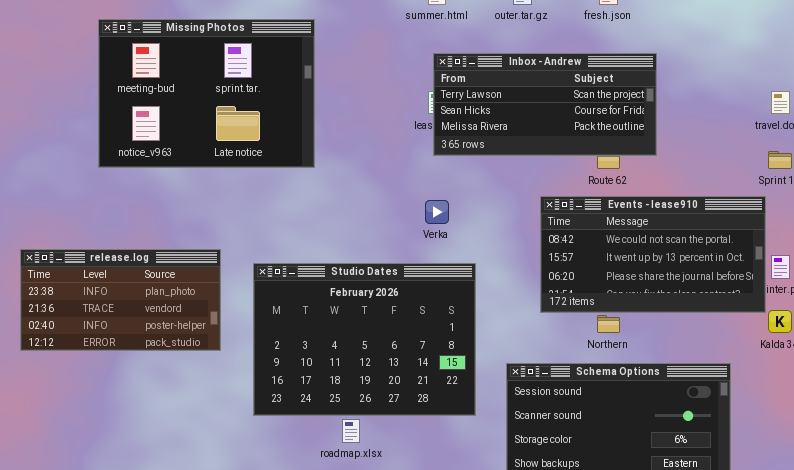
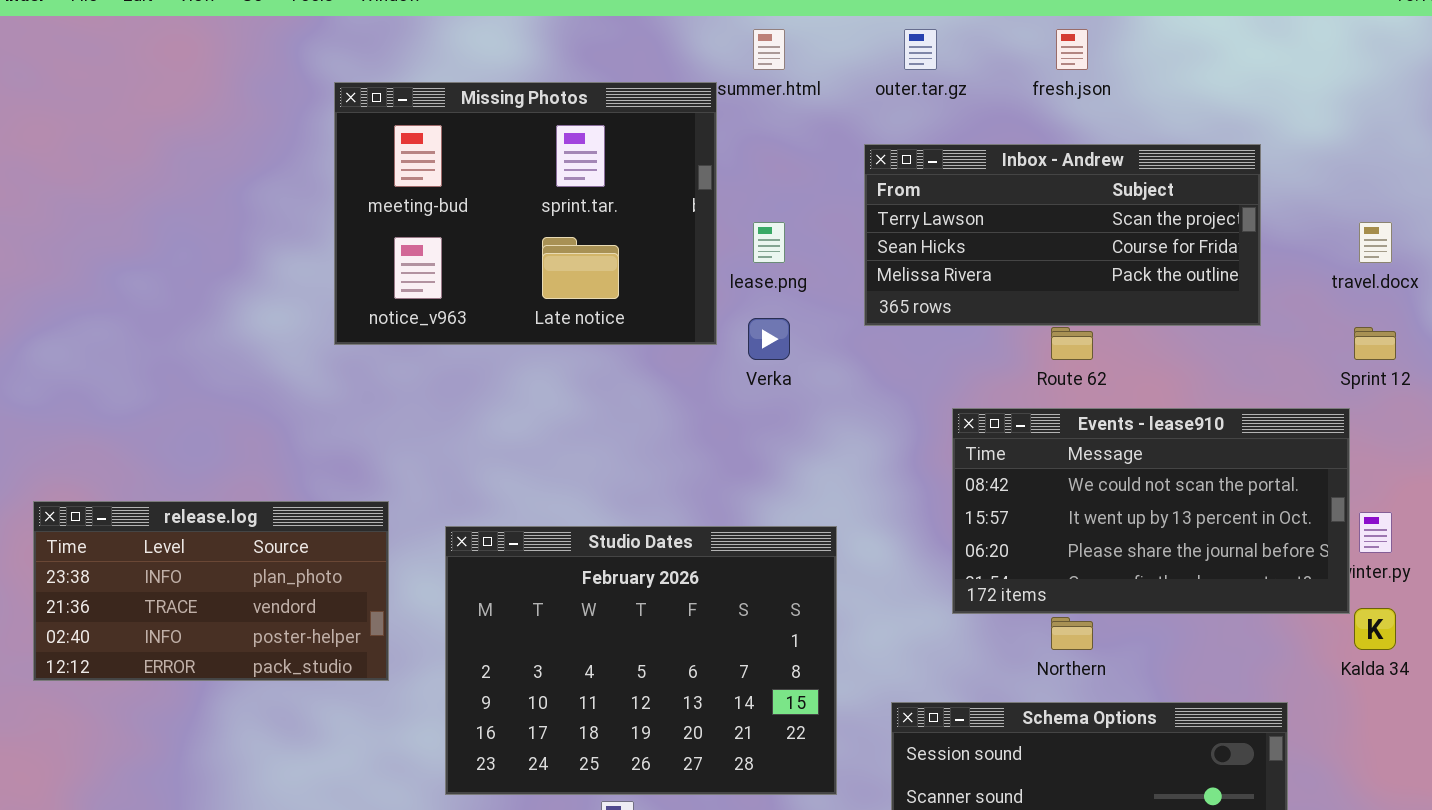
Missing Photos: [98,19,315,168] -> [334,82,717,345], moved
Inbox - Andrew: [433,53,657,156] -> [864,144,1261,326], moved
Verka: [425,200,449,224] -> [748,318,790,360], moved

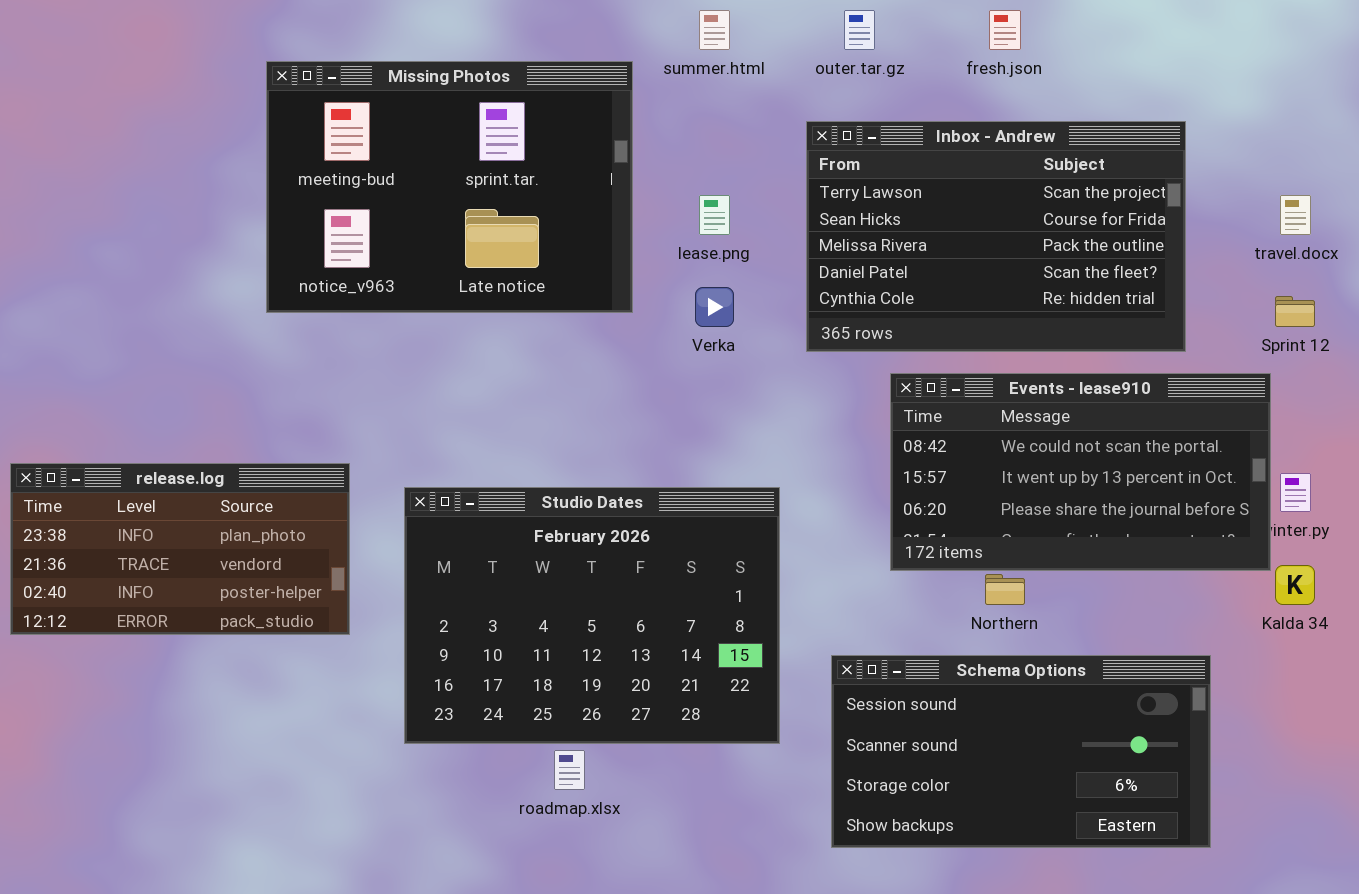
Missing Photos: [334,82,717,345] -> [266,61,633,313], moved
Inbox - Andrew: [864,144,1261,326] -> [806,121,1186,352], resized

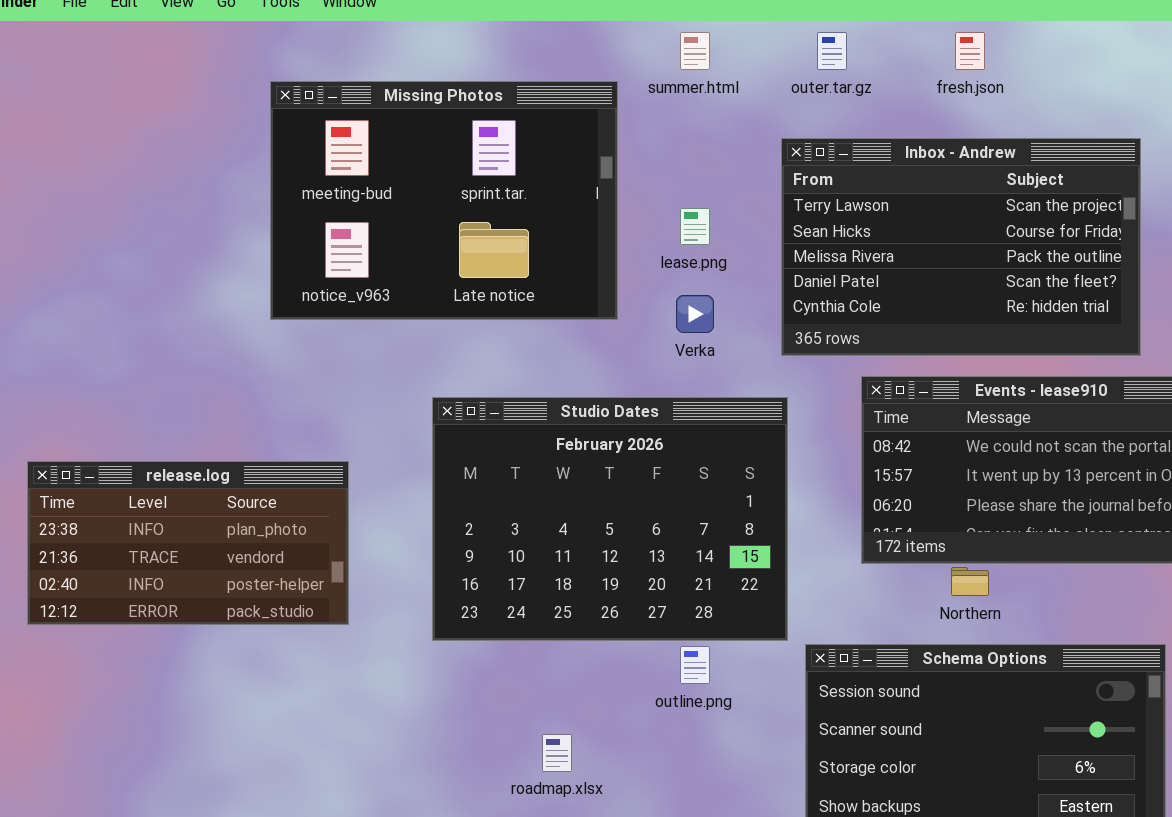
Studio Dates: [404,487,780,744] -> [432,397,788,641], moved

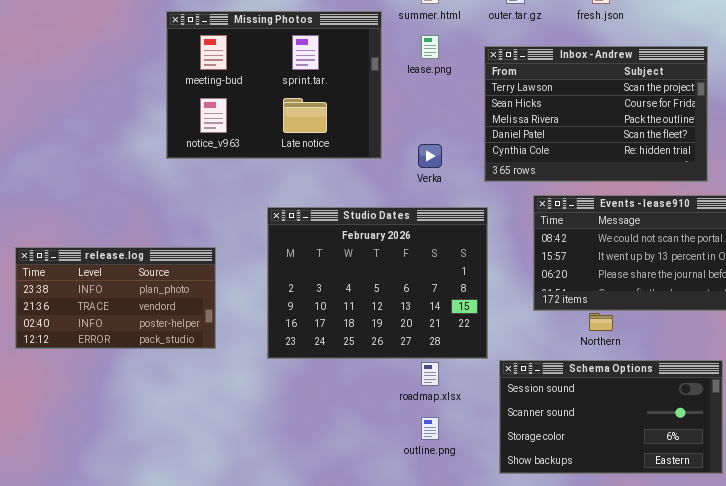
lease.png: [680,208,710,245] -> [421,35,439,59], moved
outline.png: [680,646,710,684] -> [421,417,439,440], moved
roadmap.xlsx: [542,734,572,772] -> [421,362,439,386], moved

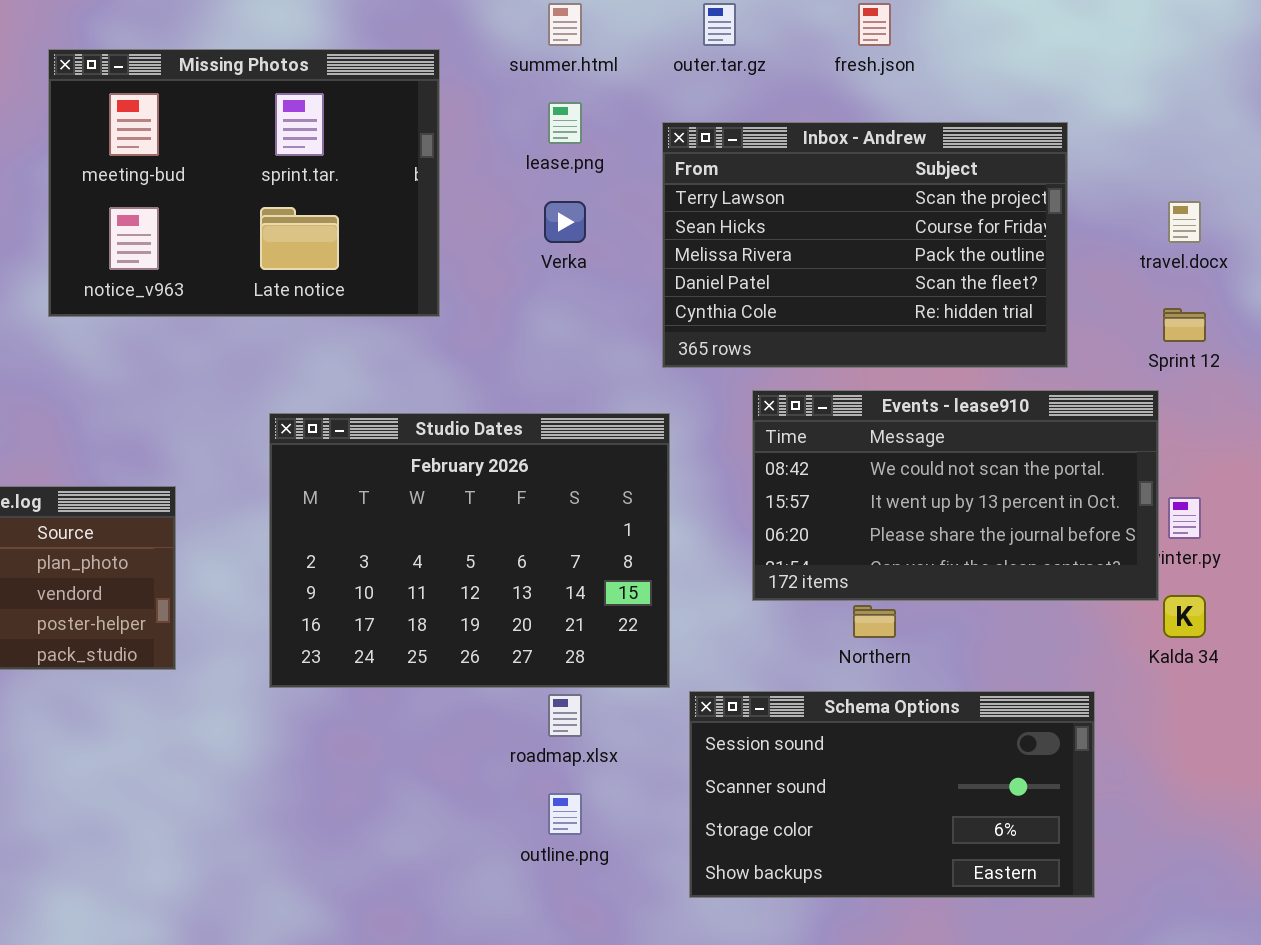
Missing Photos: [166,11,382,159] -> [48,49,440,317], moved
Verka: [418,144,442,168] -> [544,201,586,243], moved

